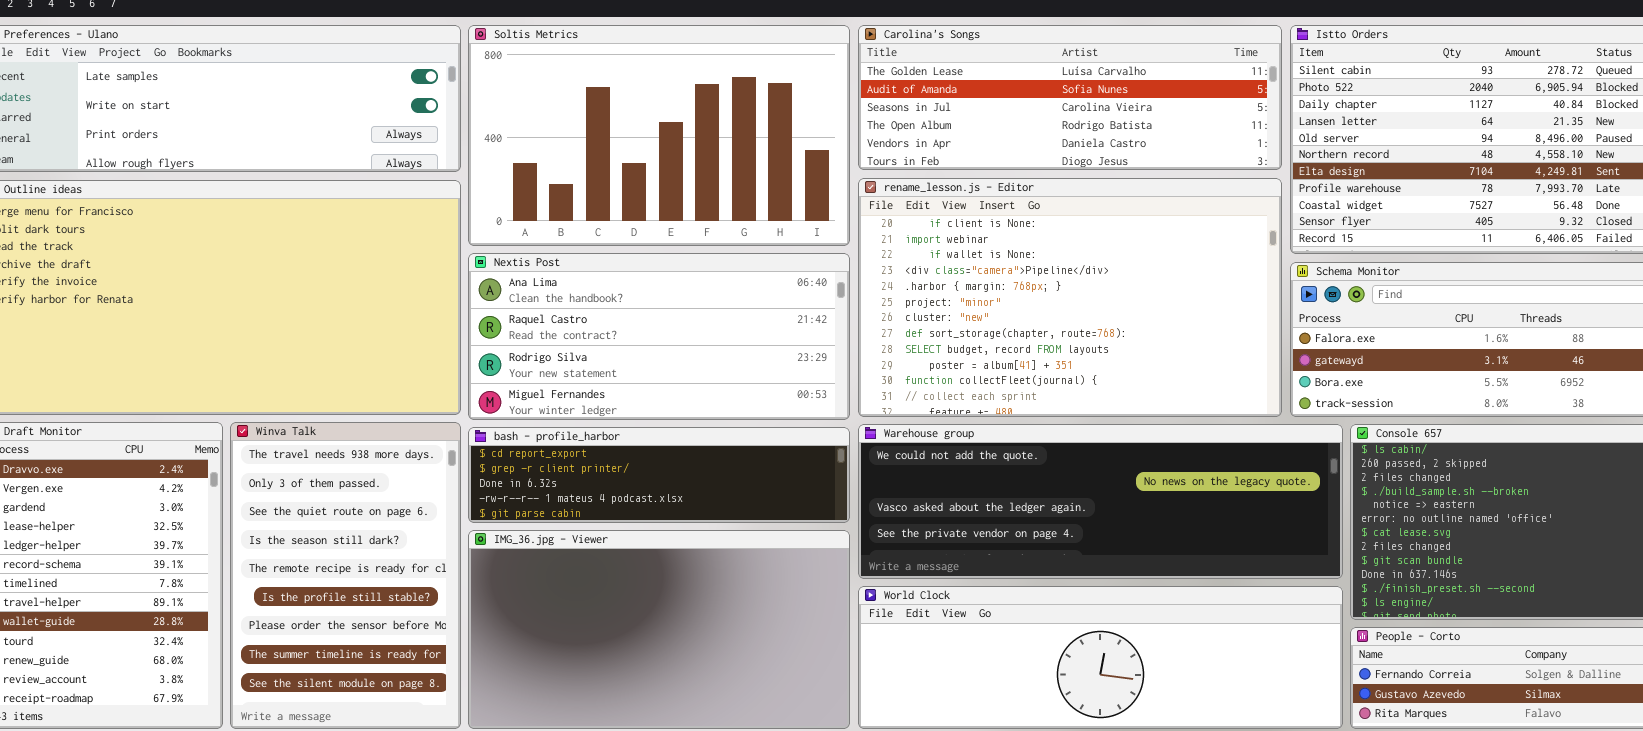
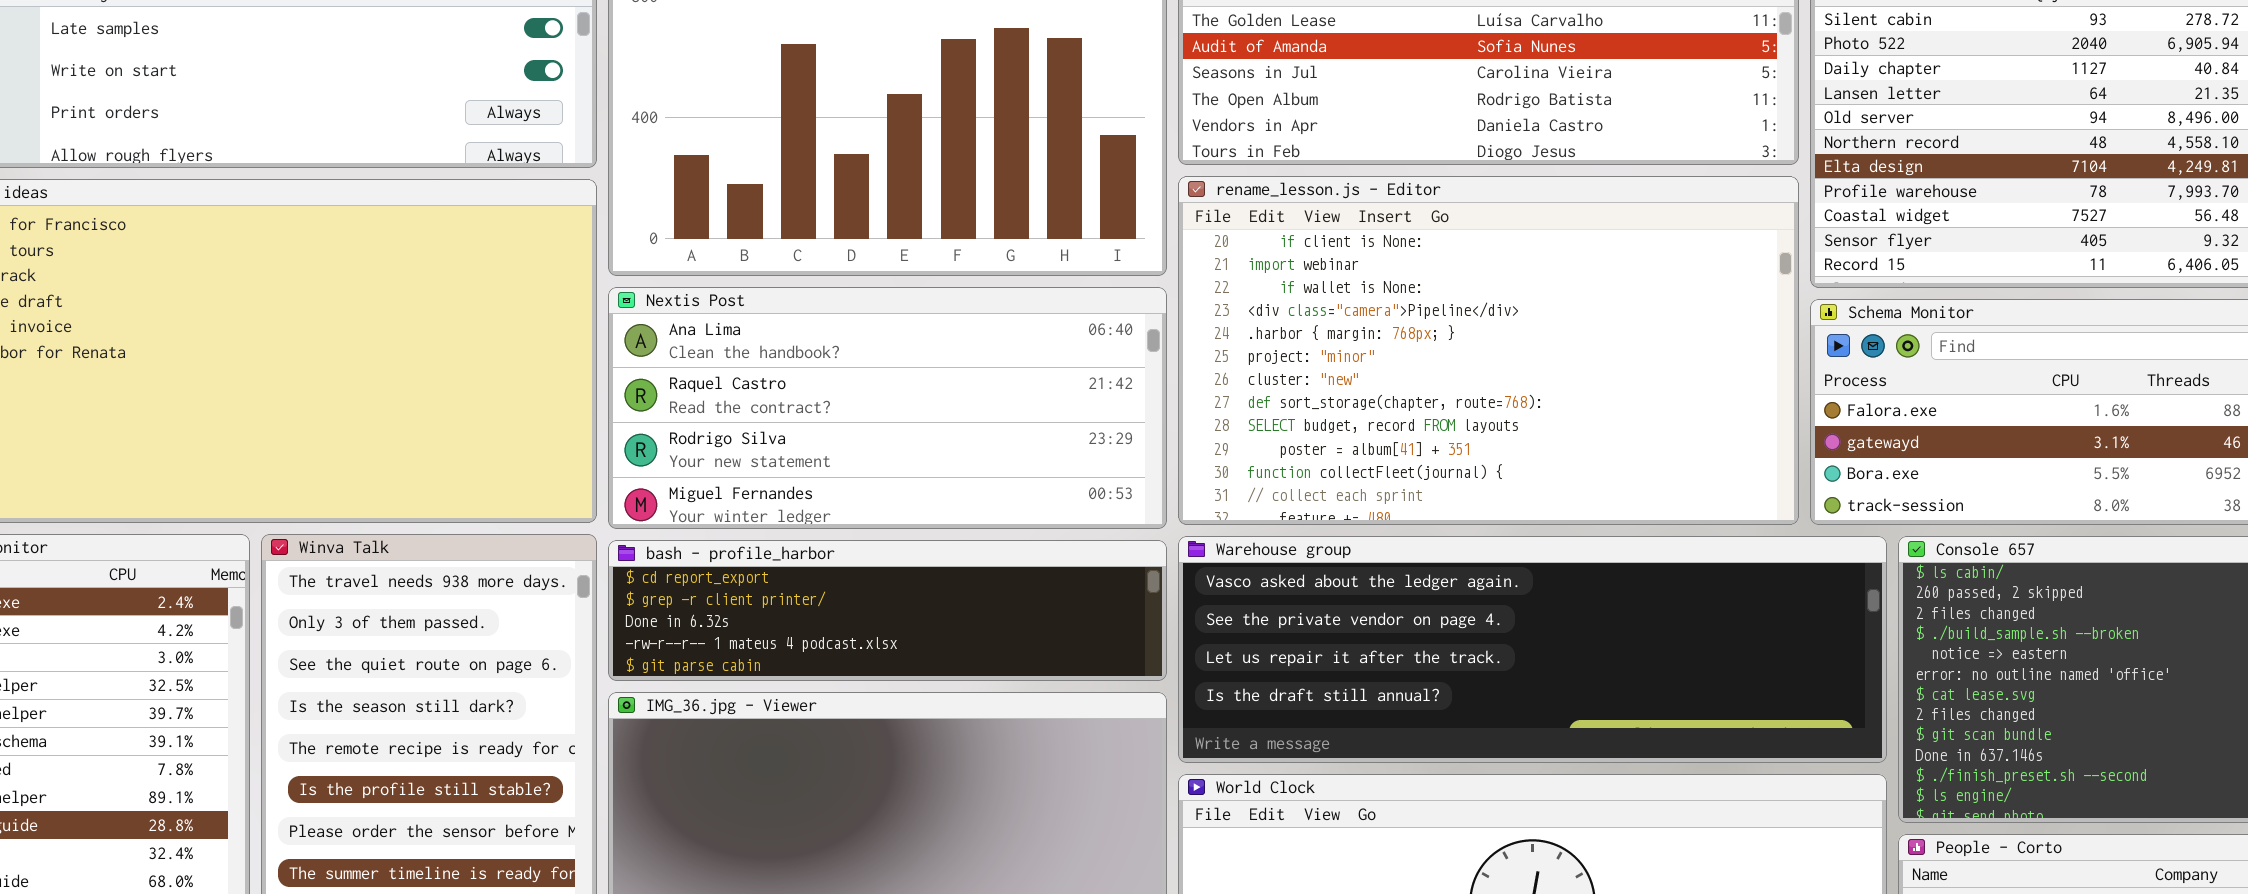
Warehouse group: [858,424,1343,579] -> [1178,536,1887,763], scrolled down 2 rows

